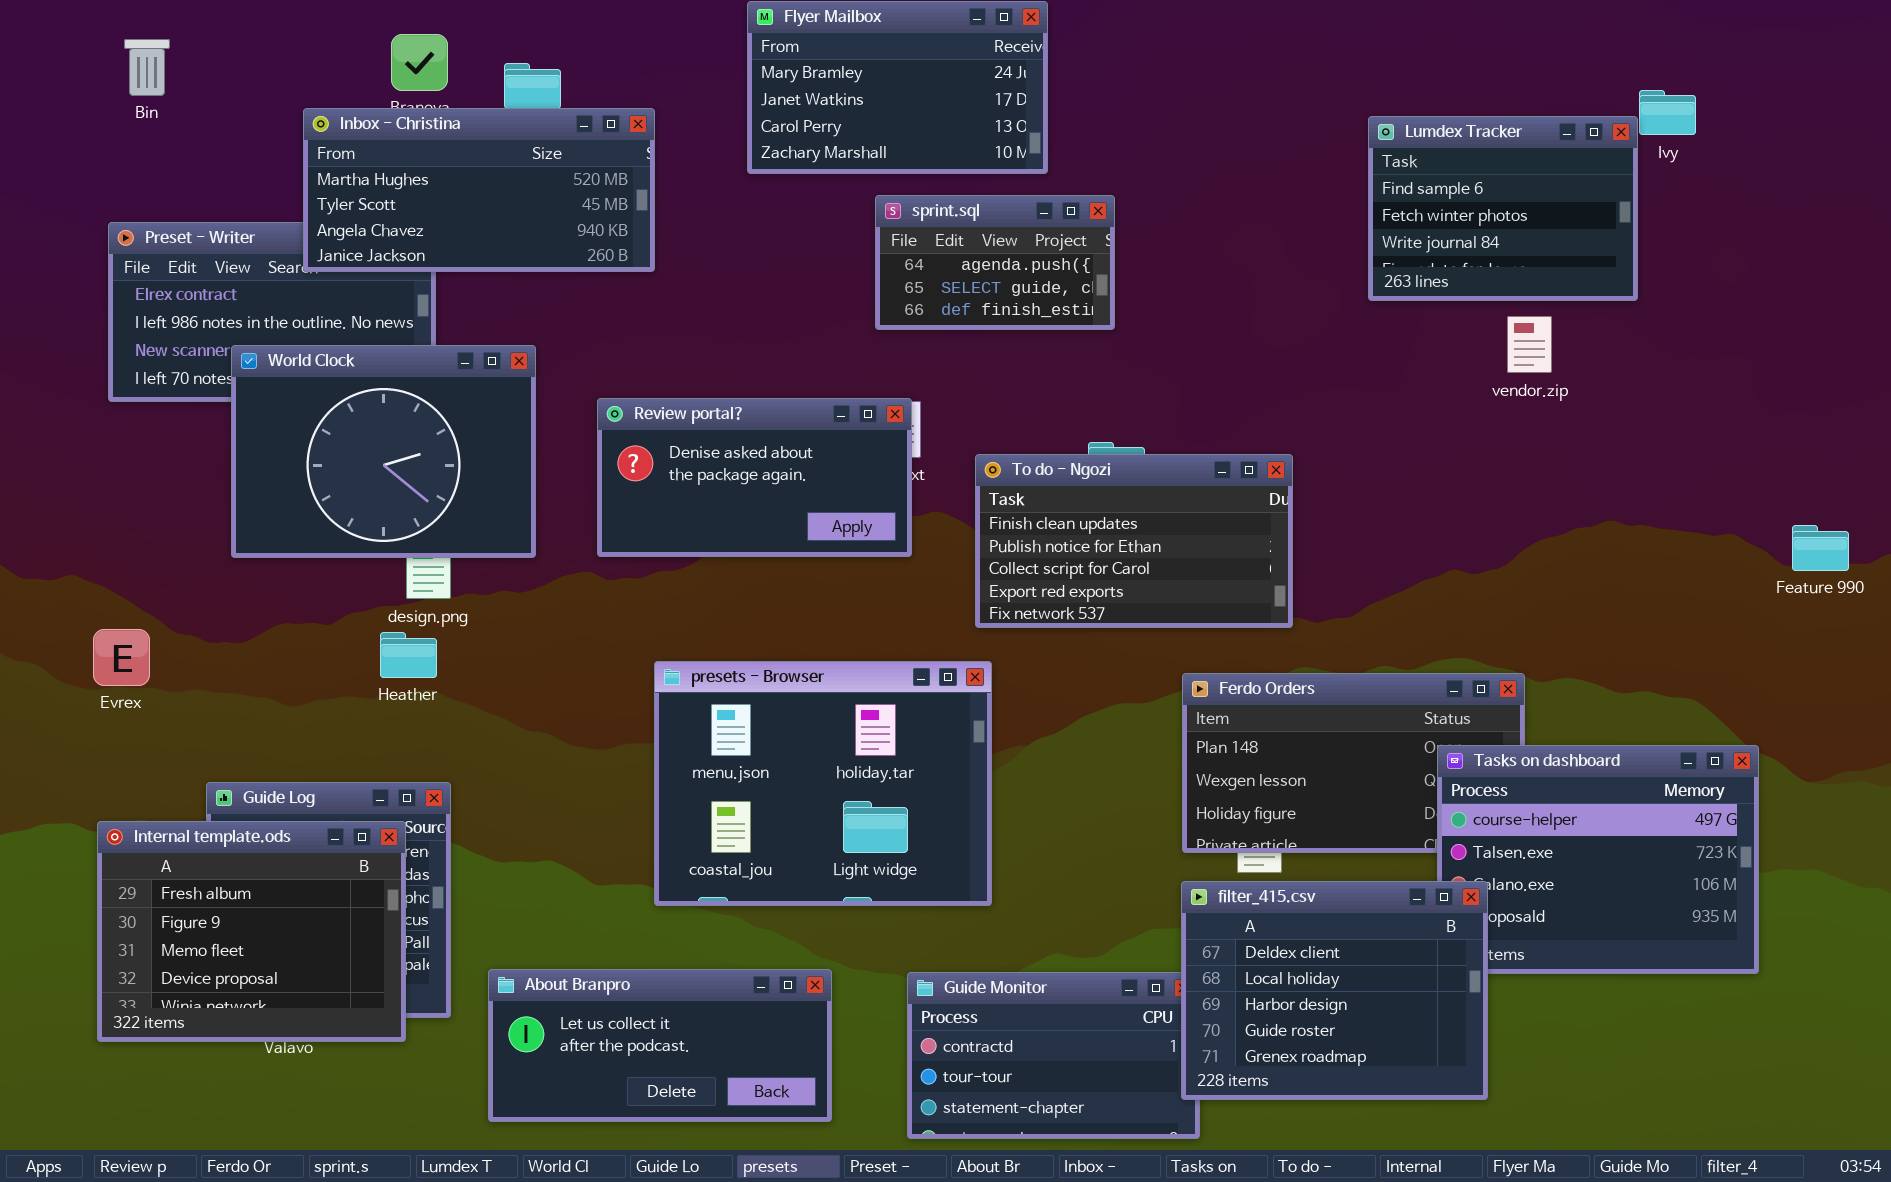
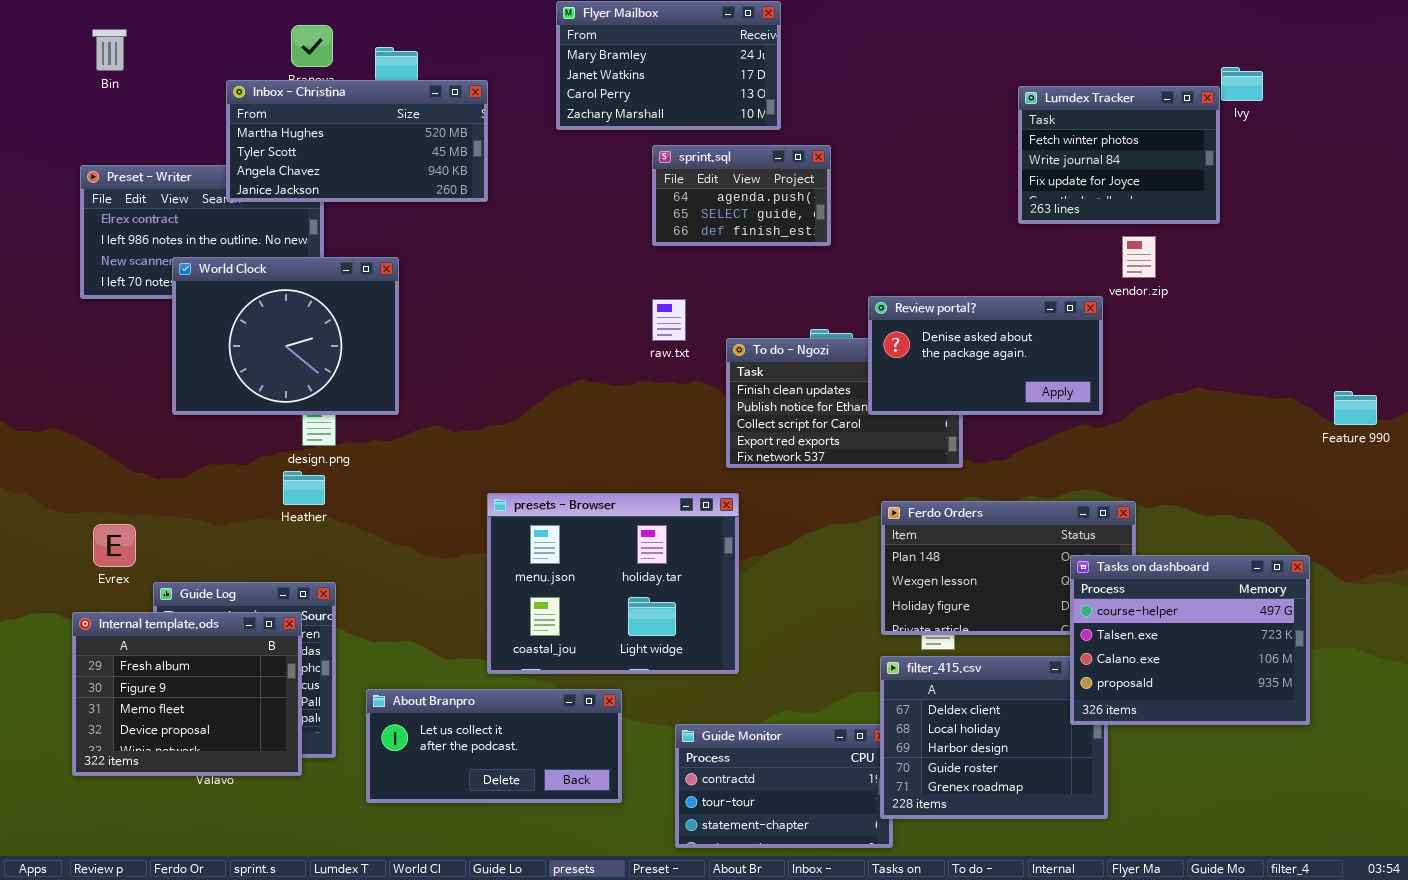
Lumdex Tracker: [1368,116,1638,301] -> [1018,86,1220,224], scrolled down 1 row
Review portal?: [597,398,912,557] -> [868,296,1103,415], moved
Evrex: [93,629,150,686] -> [93,524,136,567], moved
Tasks on dashboard: [1437,745,1759,974] -> [1070,555,1310,725], raised
About Branpro: [488,969,832,1122] -> [366,689,622,803], moved

